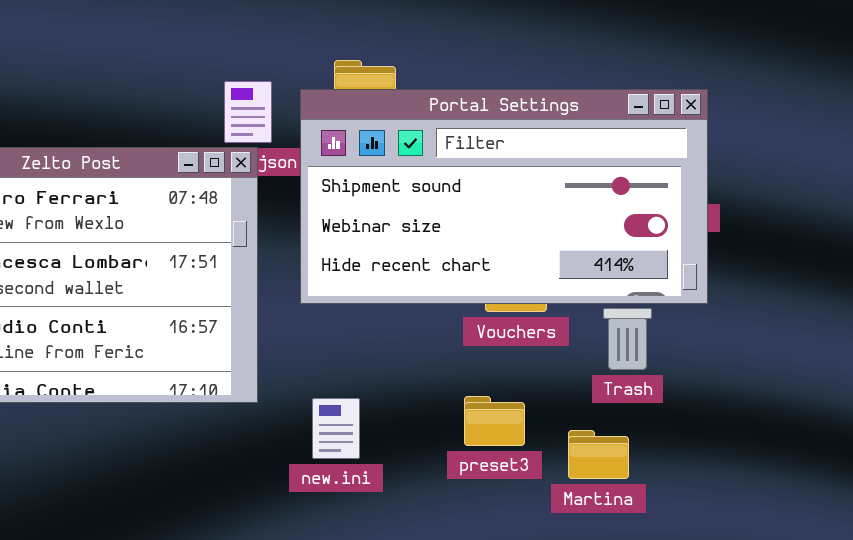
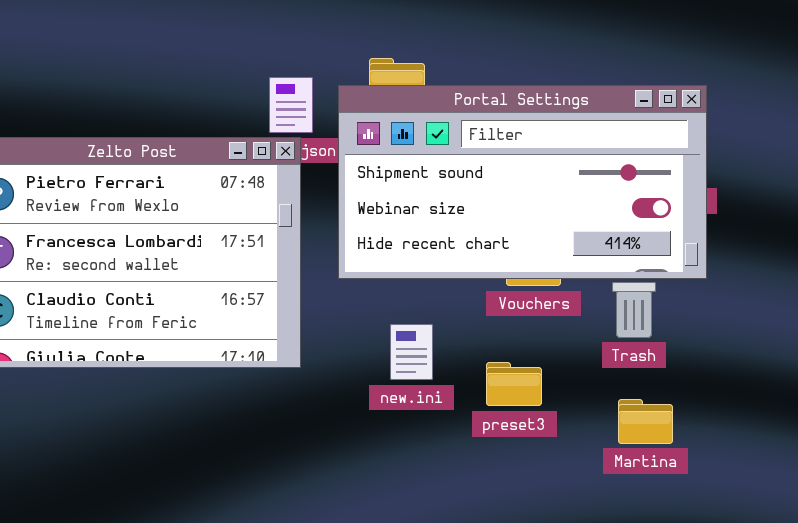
new.ini: [312,398,360,459] -> [390,324,433,380], moved
Martina: [568,430,629,479] -> [618,399,673,444], moved

